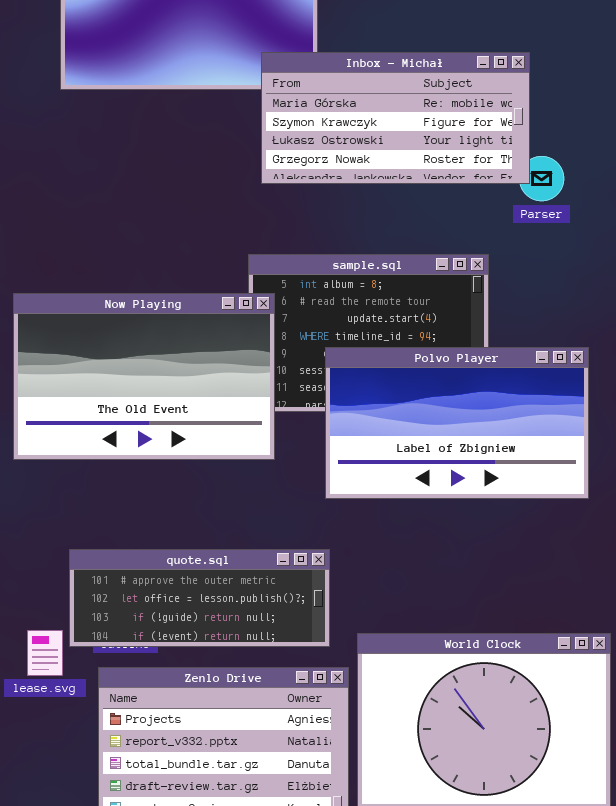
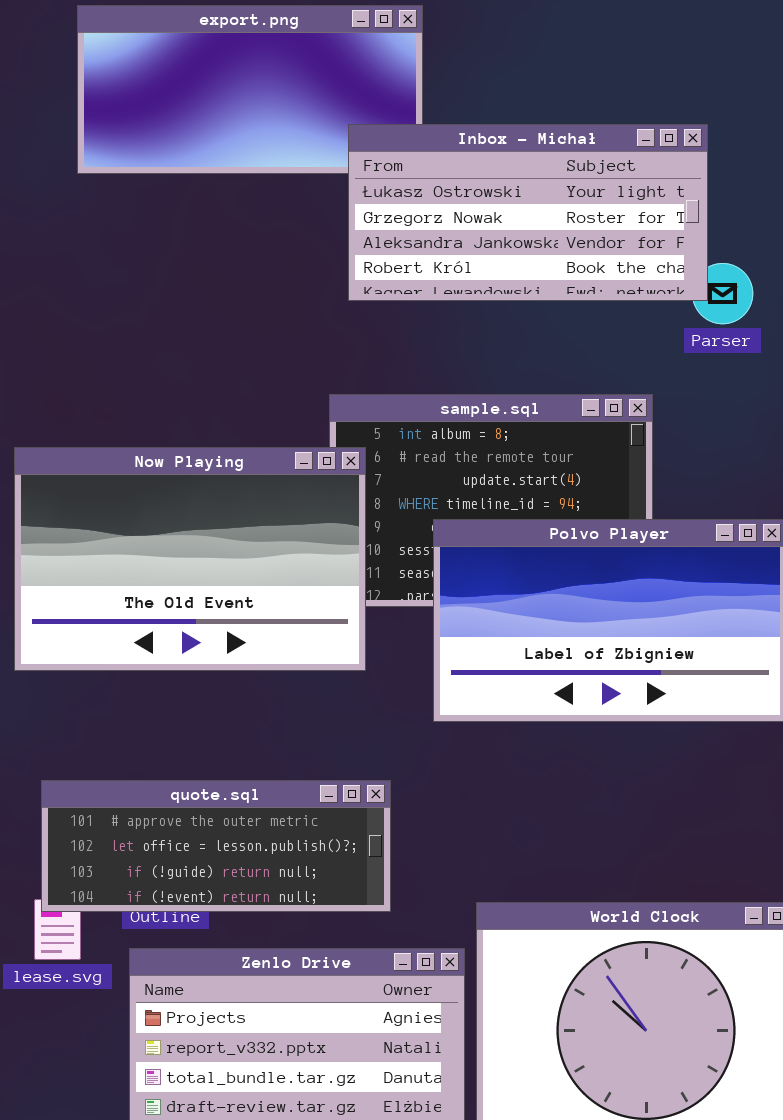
Inbox - Michał: [261,52,530,184] -> [348,124,708,301], scrolled down 2 rows
quote.sql: [69,549,330,647] -> [41,780,391,912], moved

